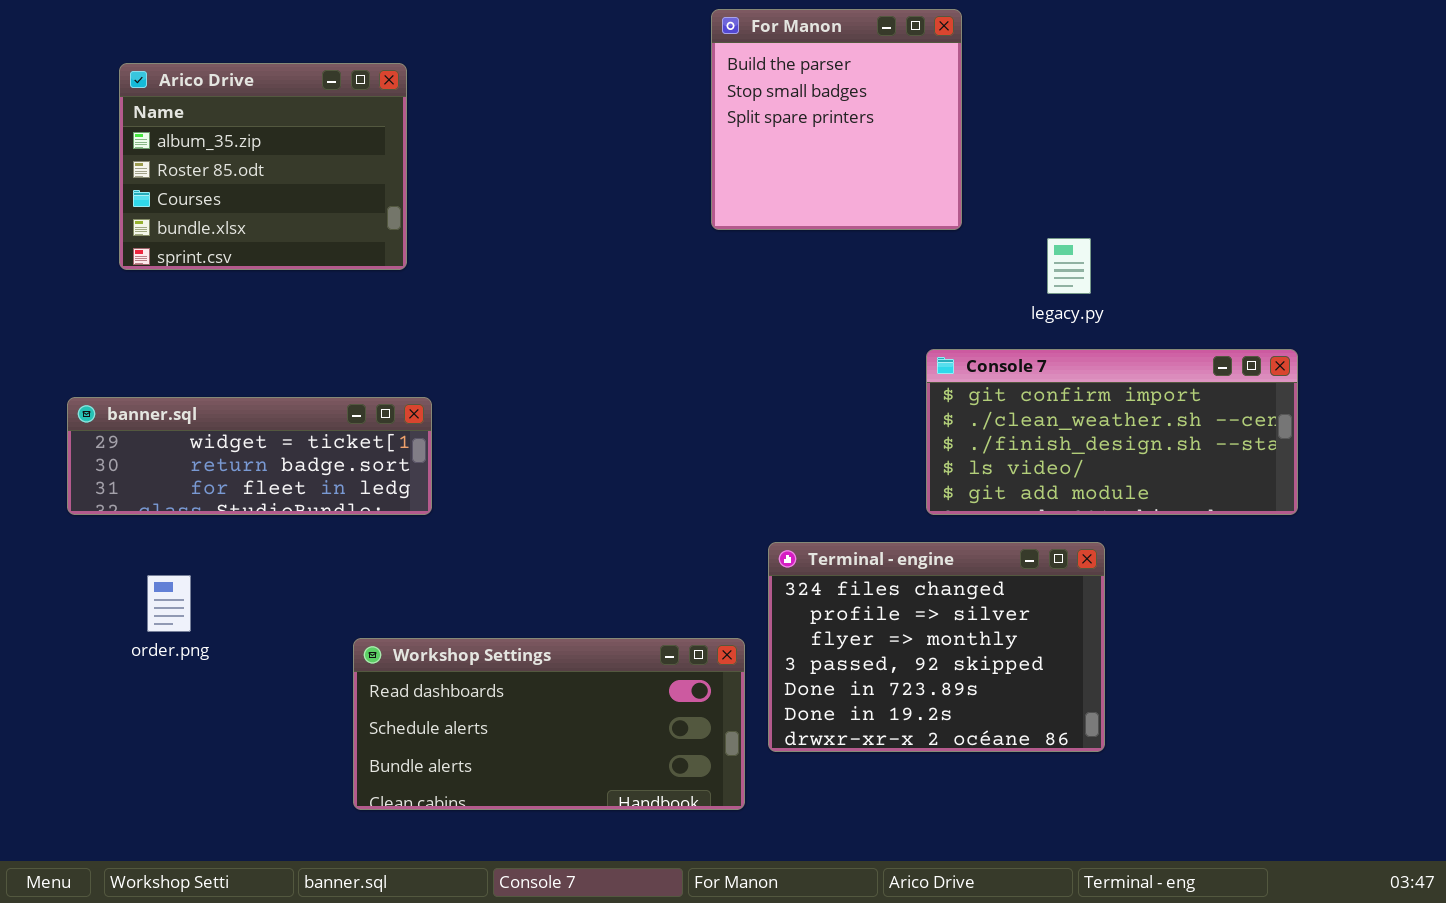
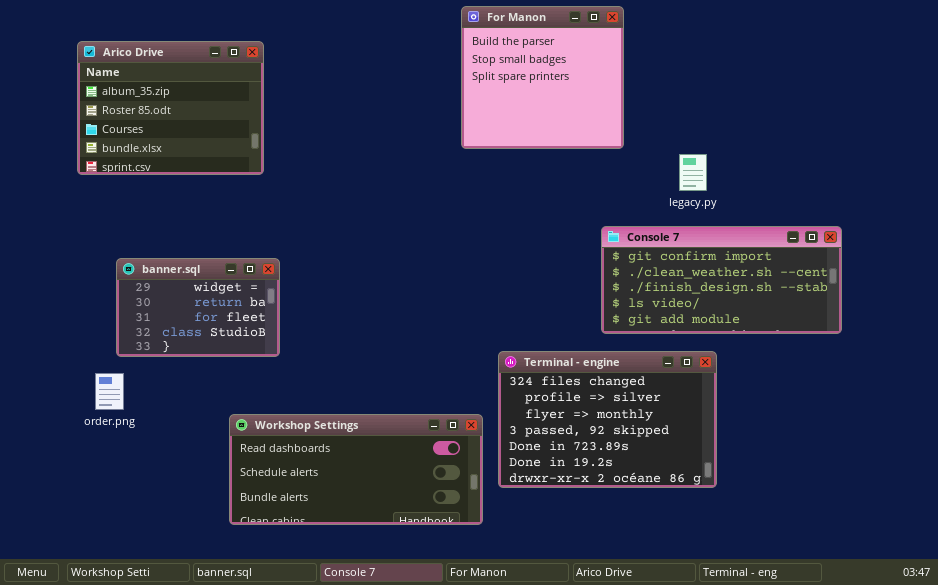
banner.sql: [67,397,432,515] -> [116,258,280,357], resized

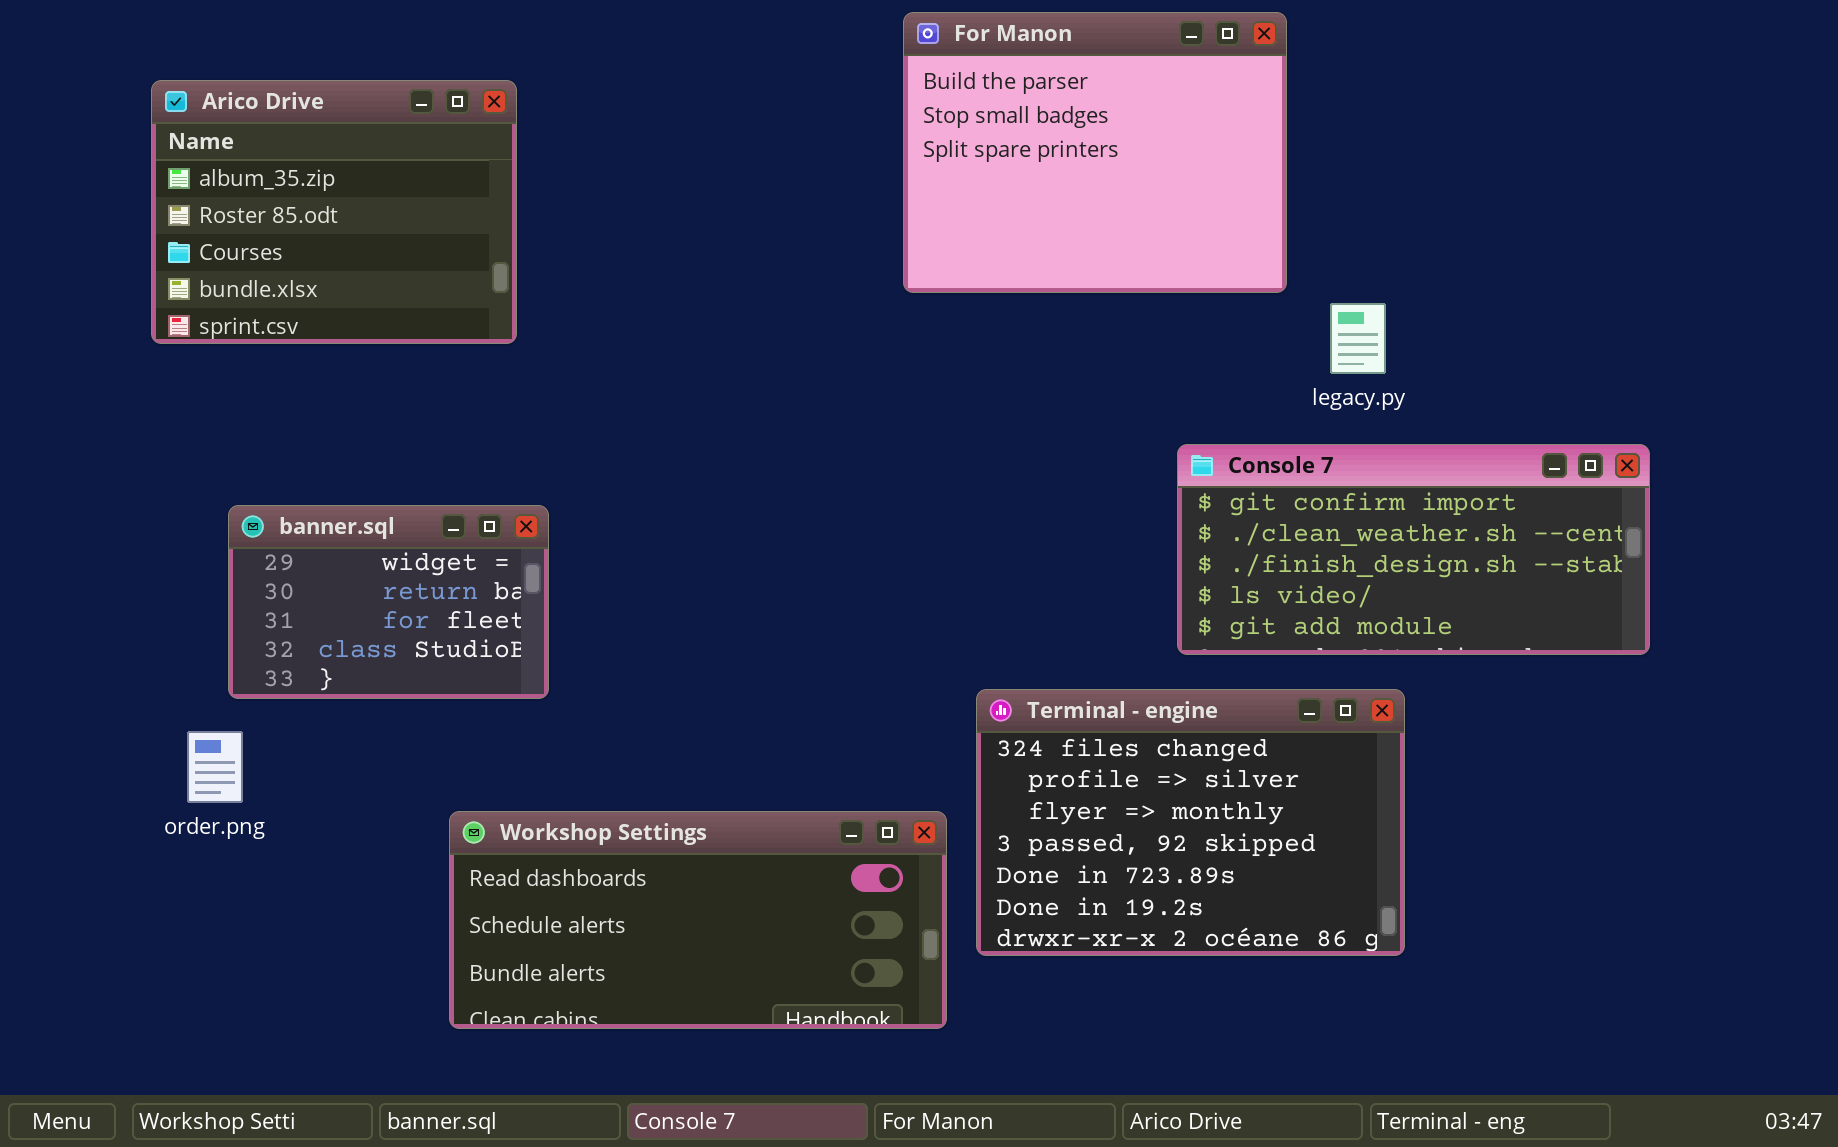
For Manon: [461,6,624,149] -> [903,12,1287,293], resized

